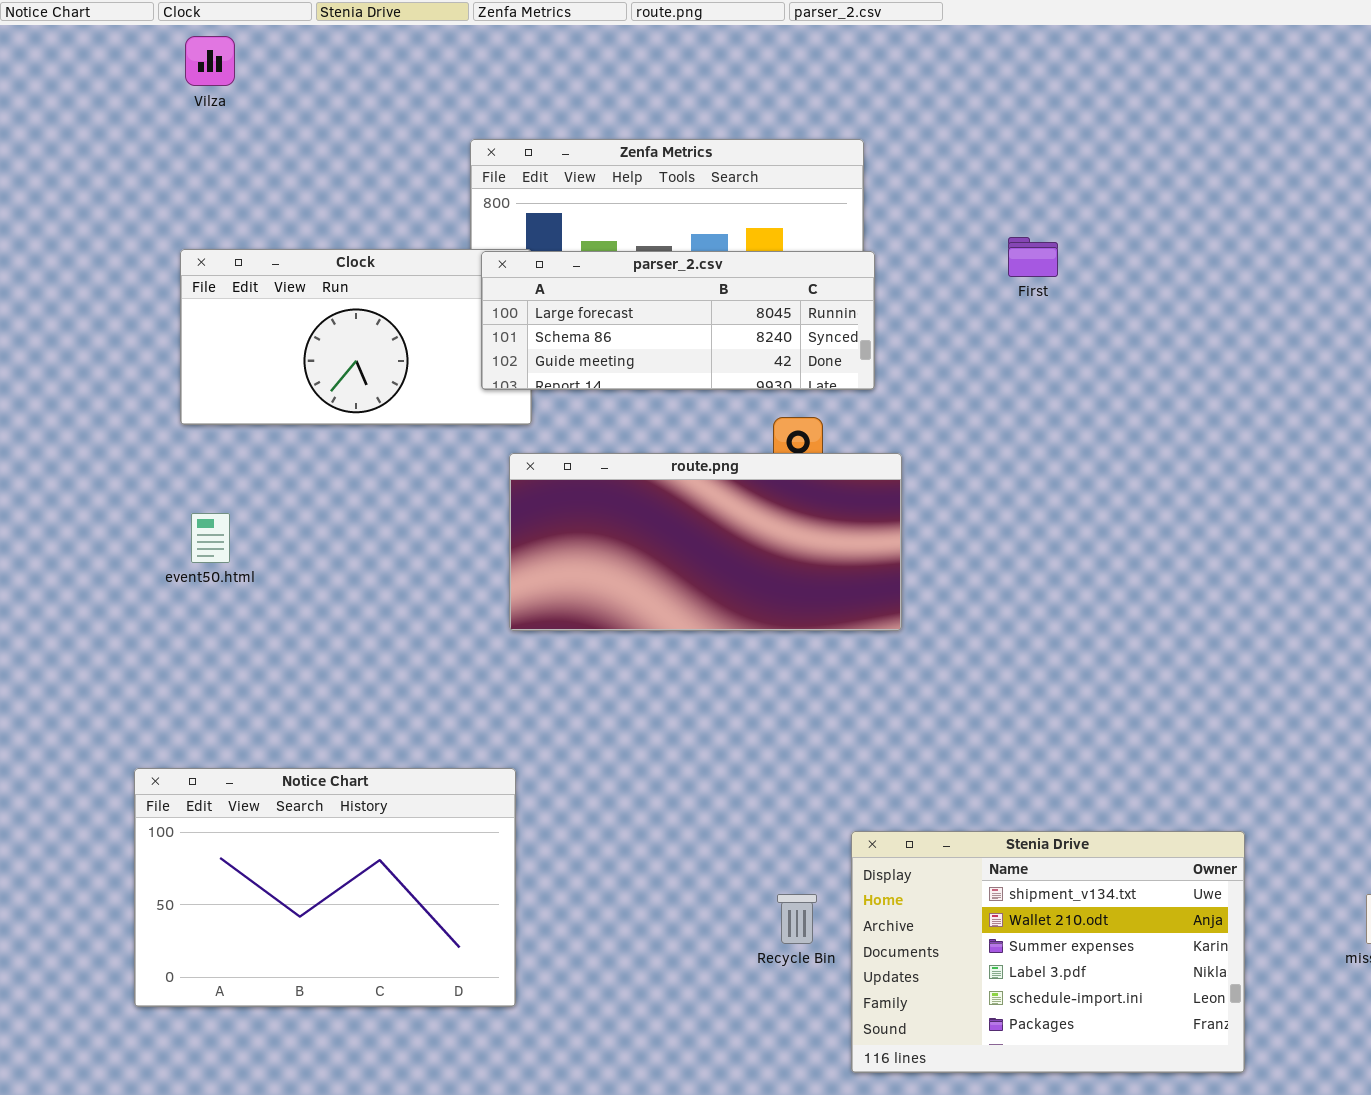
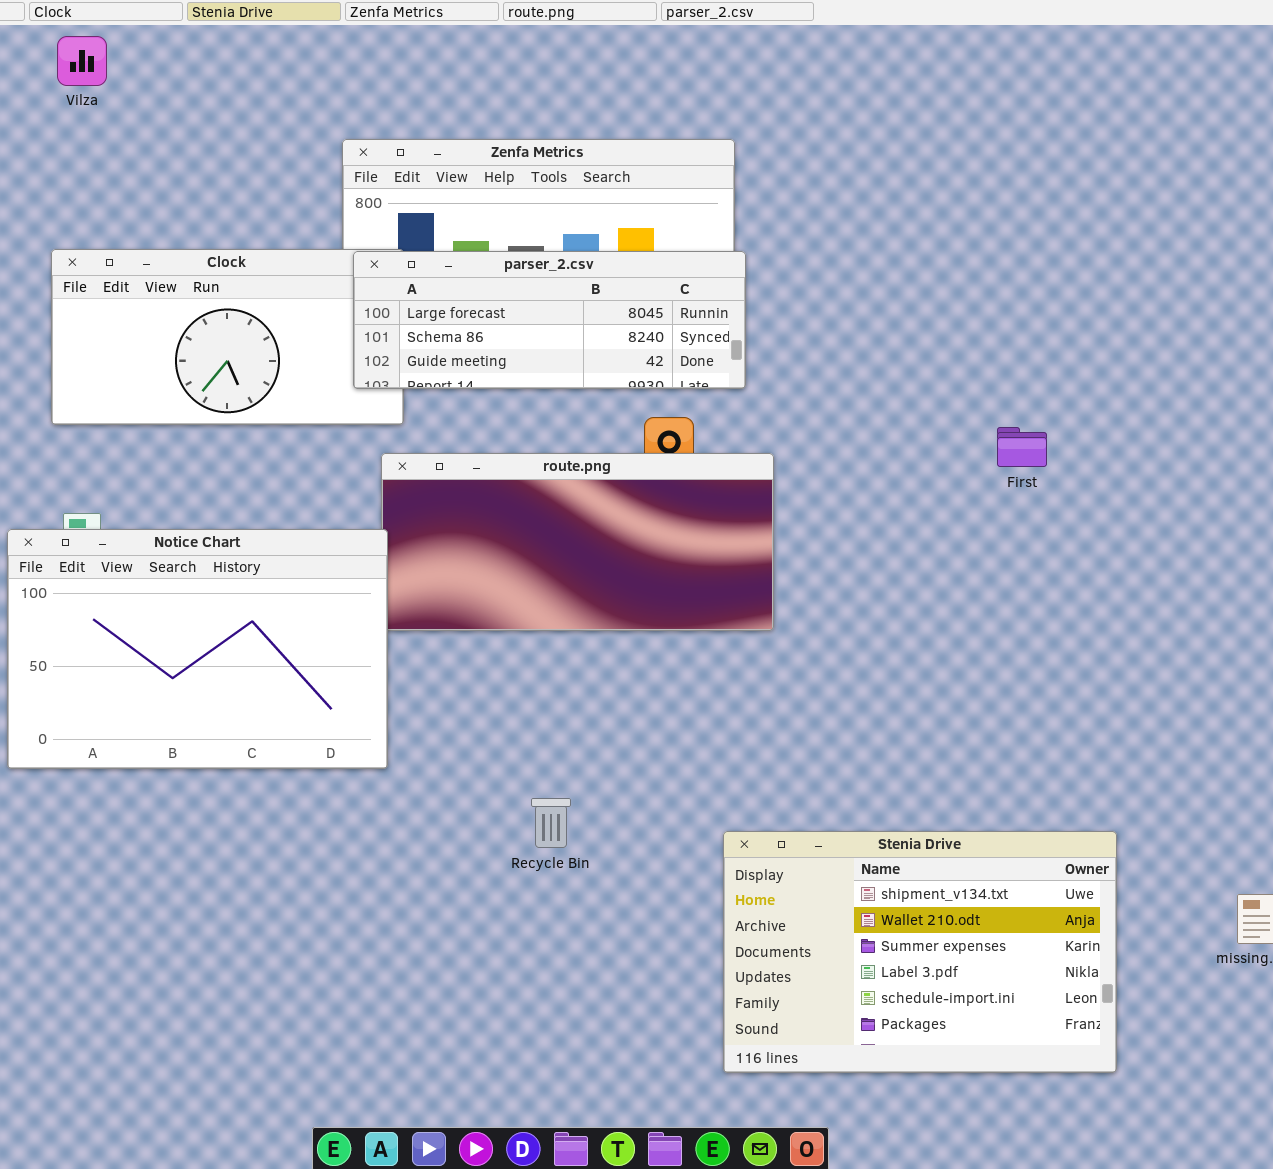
First: [1008,237,1058,277] -> [997,427,1047,467], moved
Notice Chart: [134,768,516,1007] -> [7,529,388,769], moved
Recycle Bin: [777,894,817,944] -> [531,798,571,848], moved

